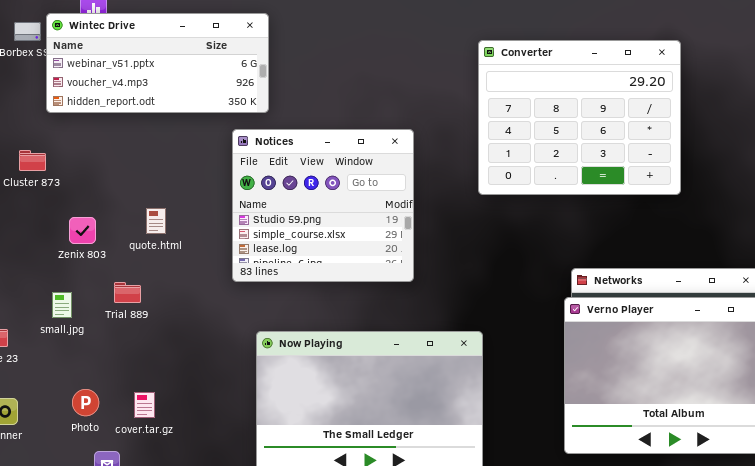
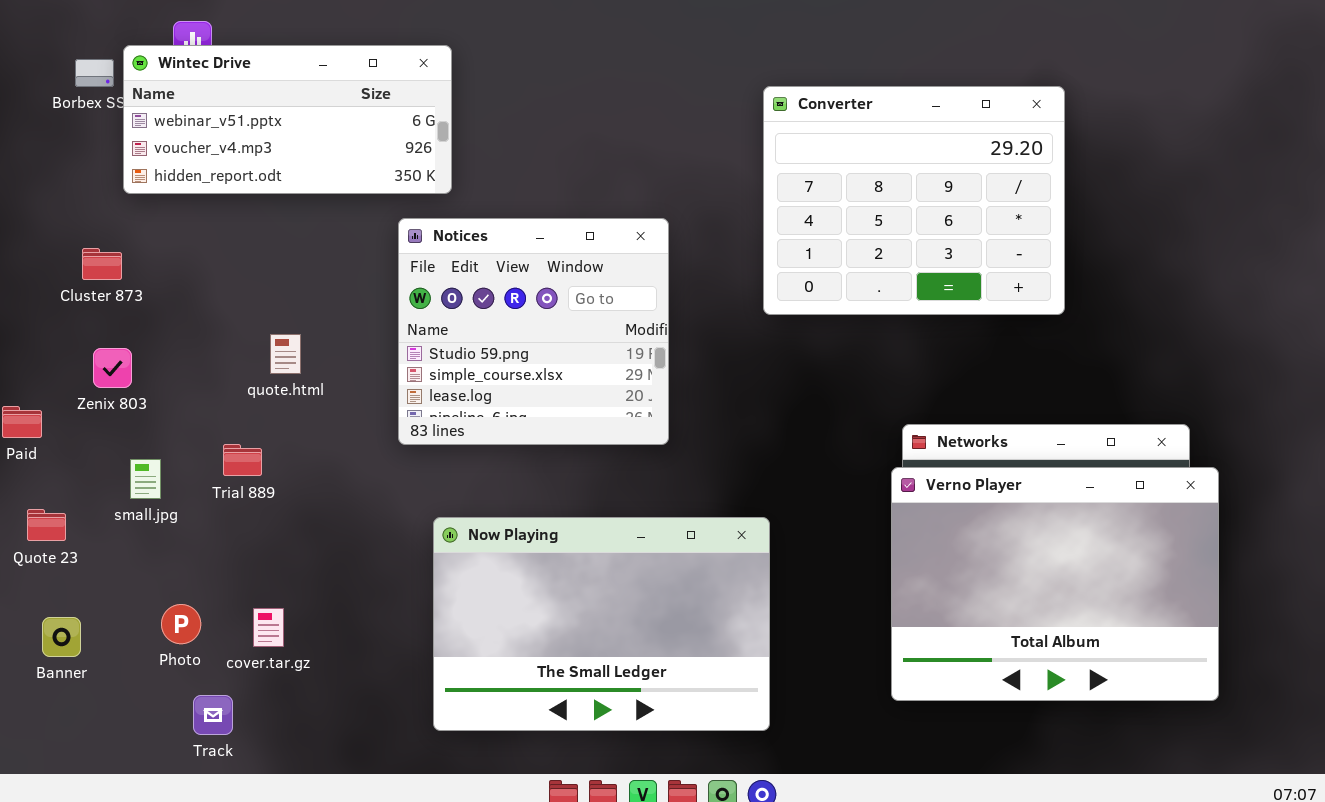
Zenix 803: [69,217,96,244] -> [93,348,132,388], moved

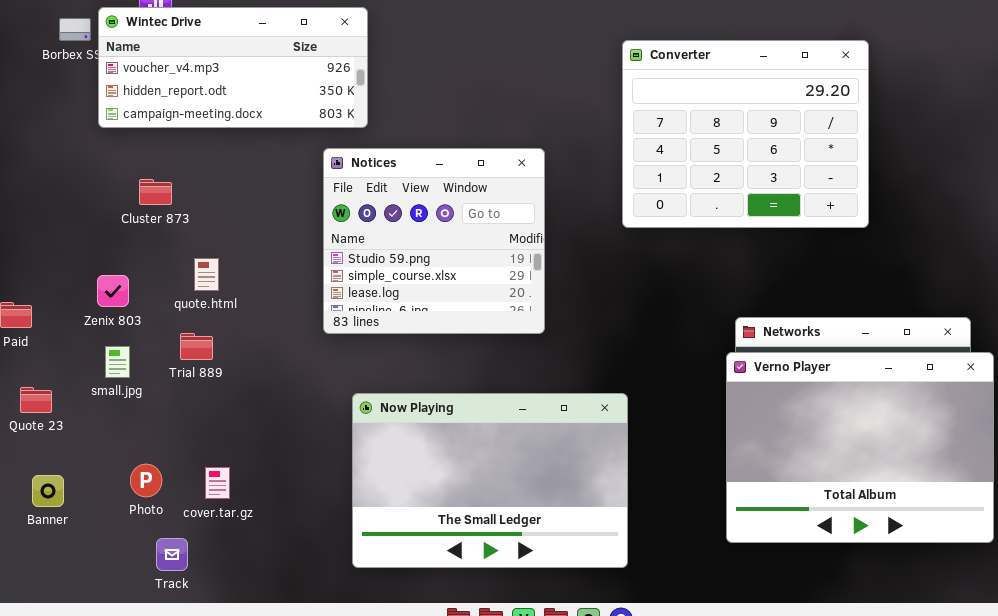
Wintec Drive: [123,45,452,194] -> [98,7,368,128], scrolled down 1 row
Cluster 873: [82,248,122,280] -> [139,179,172,205], moved
quote.html: [270,334,301,374] -> [194,258,219,291], moved
Zenix 803: [93,348,132,388] -> [97,275,129,307], moved

